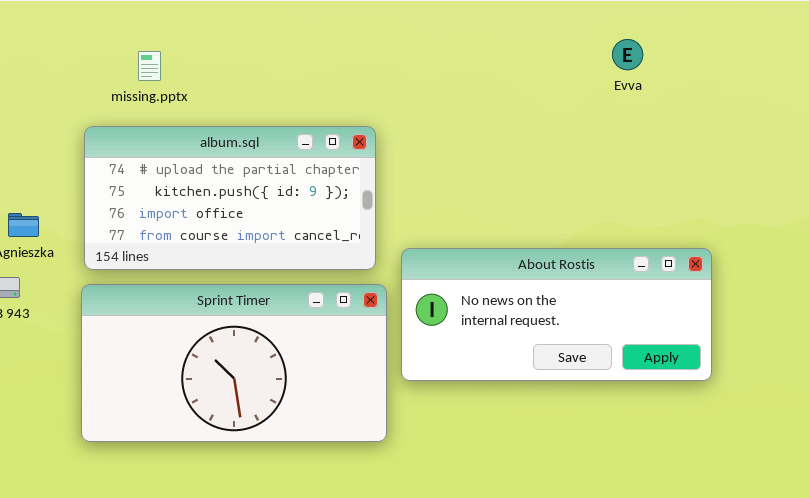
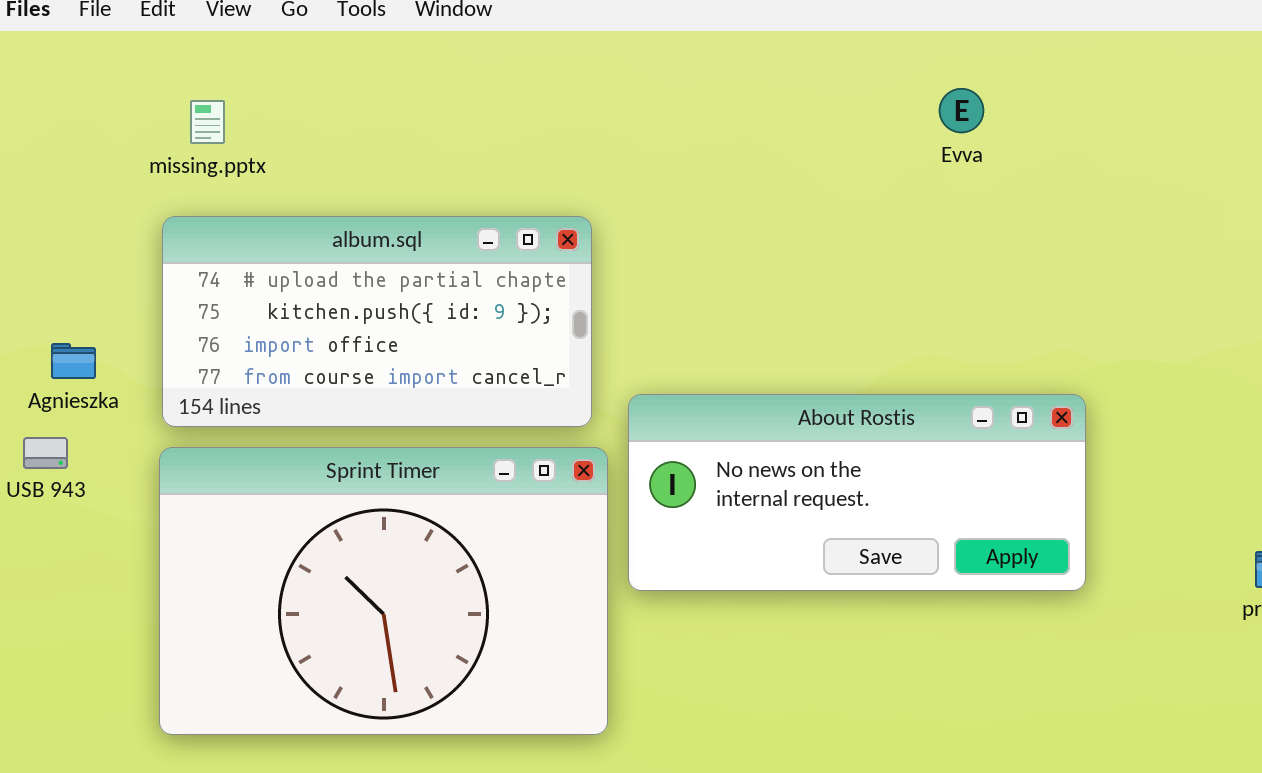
missing.pptx: [138,51,161,81] -> [190,100,225,144], moved
Sprint Timer: [81,284,387,442] -> [159,447,608,735], resized

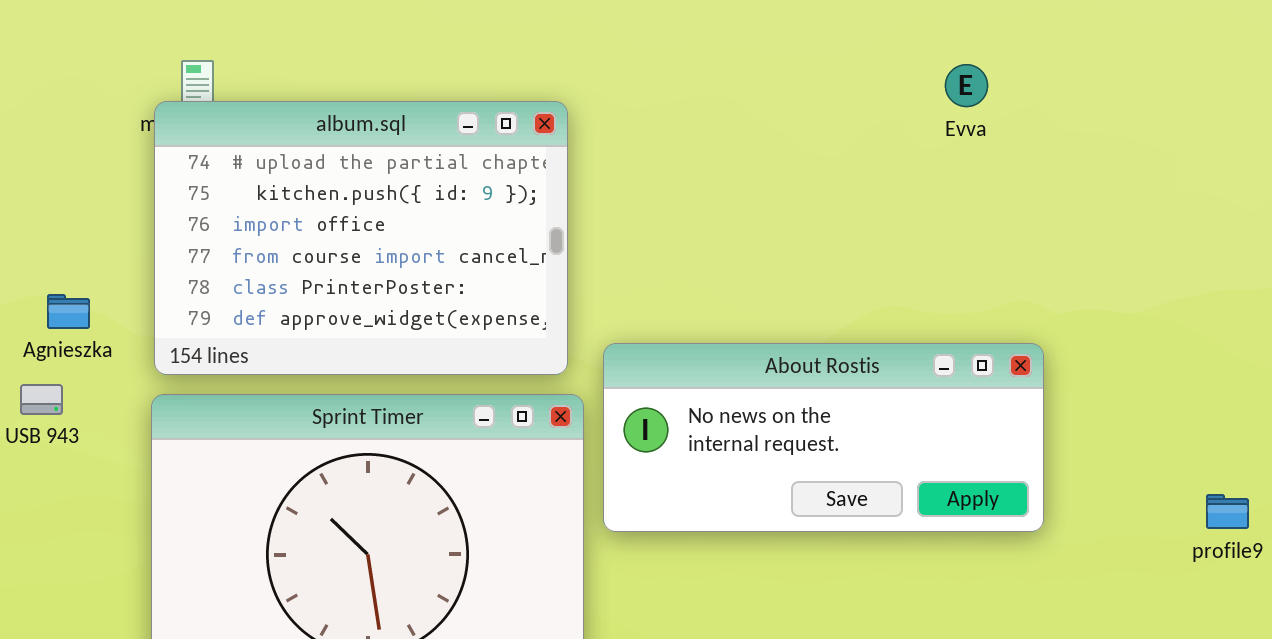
Evva: [939,88,984,133] -> [945,64,988,107], moved
album.sql: [162,216,592,427] -> [154,101,568,375], resized

